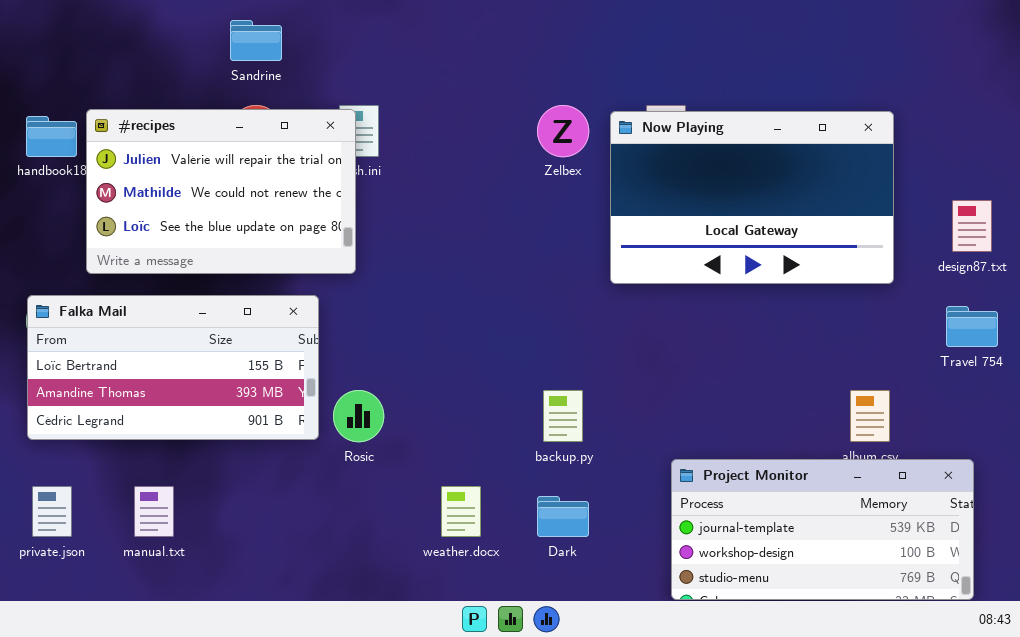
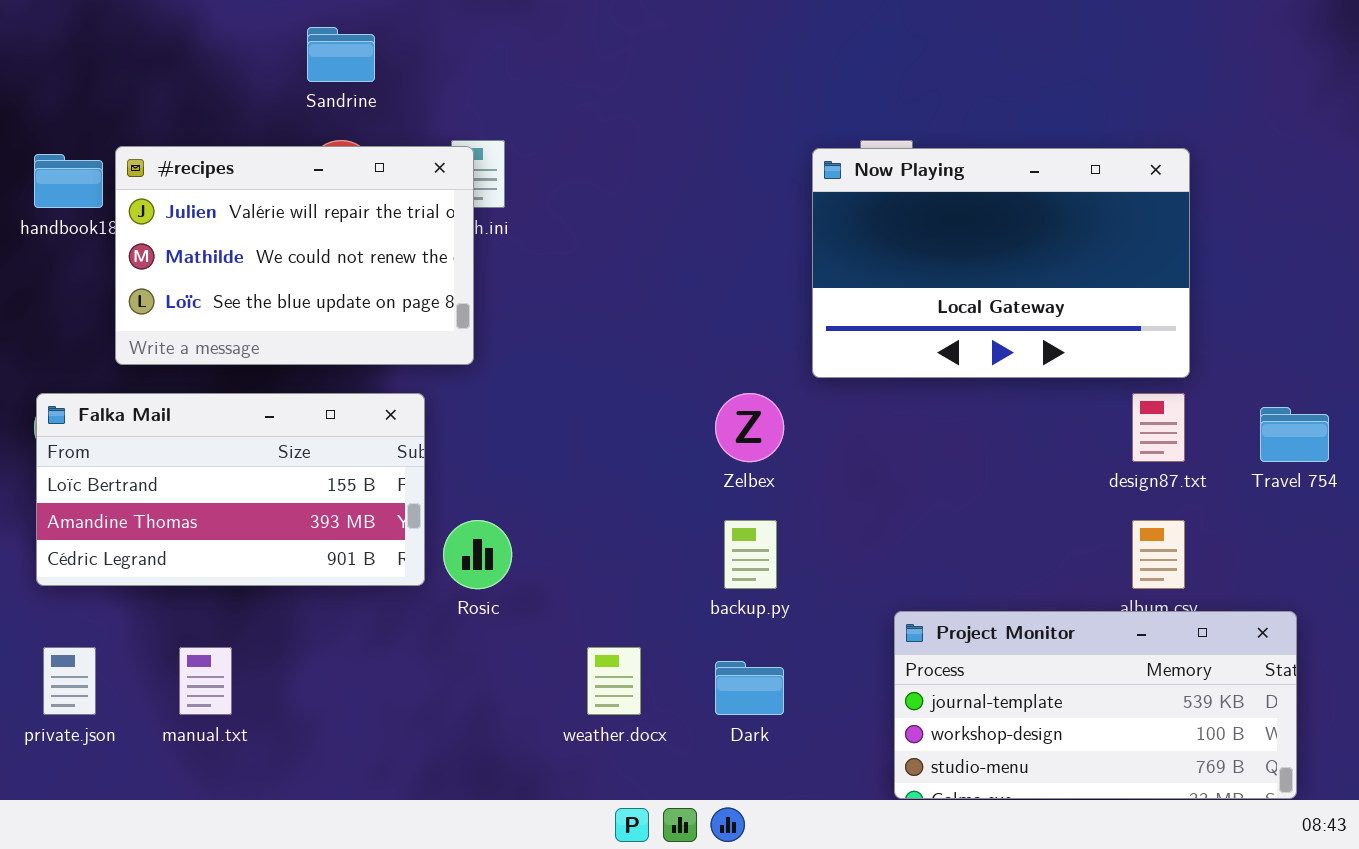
Zelbex: [537,105,589,157] -> [715,393,784,462], moved
design87.txt: [952,200,992,252] -> [1132,393,1185,462], moved

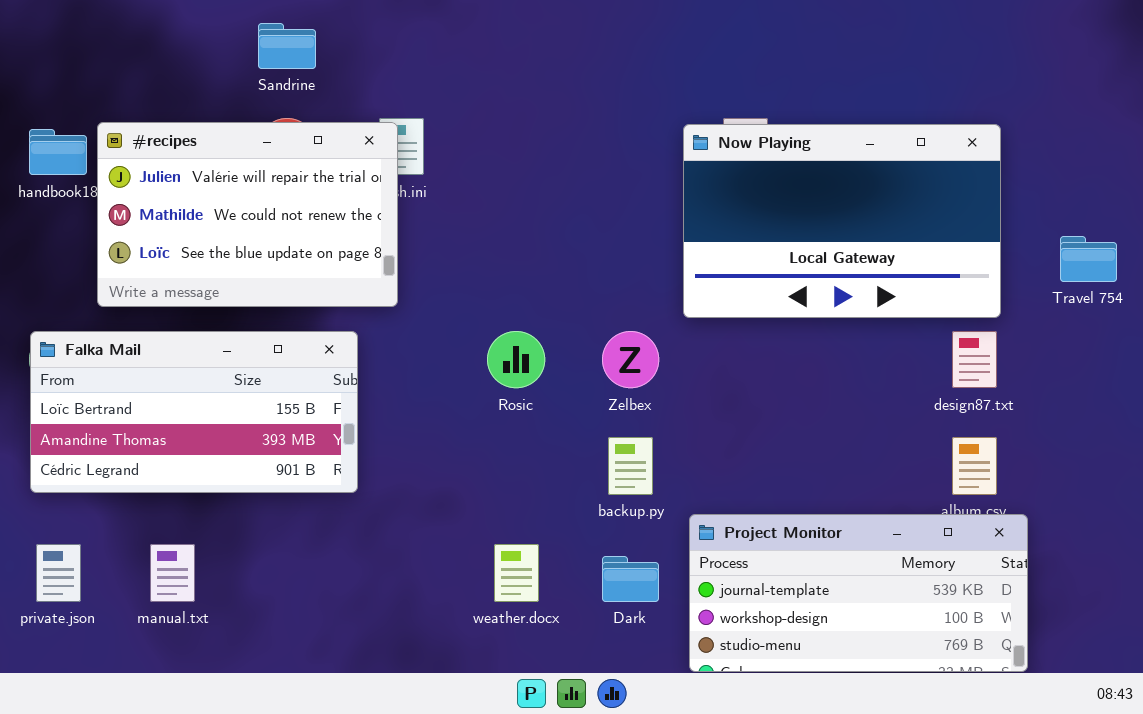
Travel 754: [1260,407,1329,462] -> [1060,236,1117,282], moved
Rosic: [443,520,512,589] -> [487,331,545,388], moved
Project Monitor: [894,611,1297,799] -> [689,514,1028,672], moved

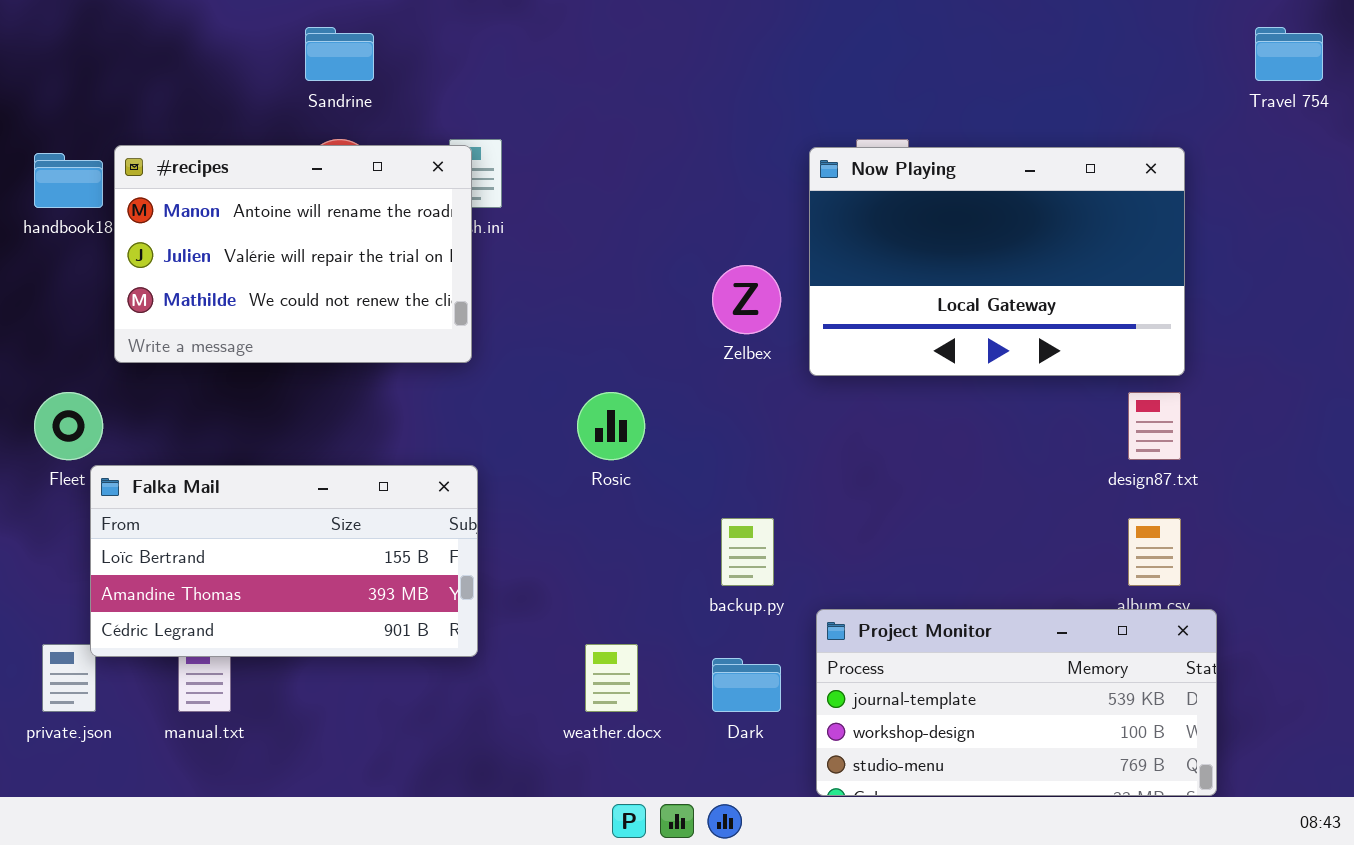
#recipes: [97,122,398,307] -> [114,145,472,363], scrolled up 1 row
Travel 754: [1060,236,1117,282] -> [1255,27,1323,81], moved
Falka Mail: [30,331,358,493] -> [90,465,478,657], moved
Zelbex: [602,331,659,388] -> [712,265,781,334], moved

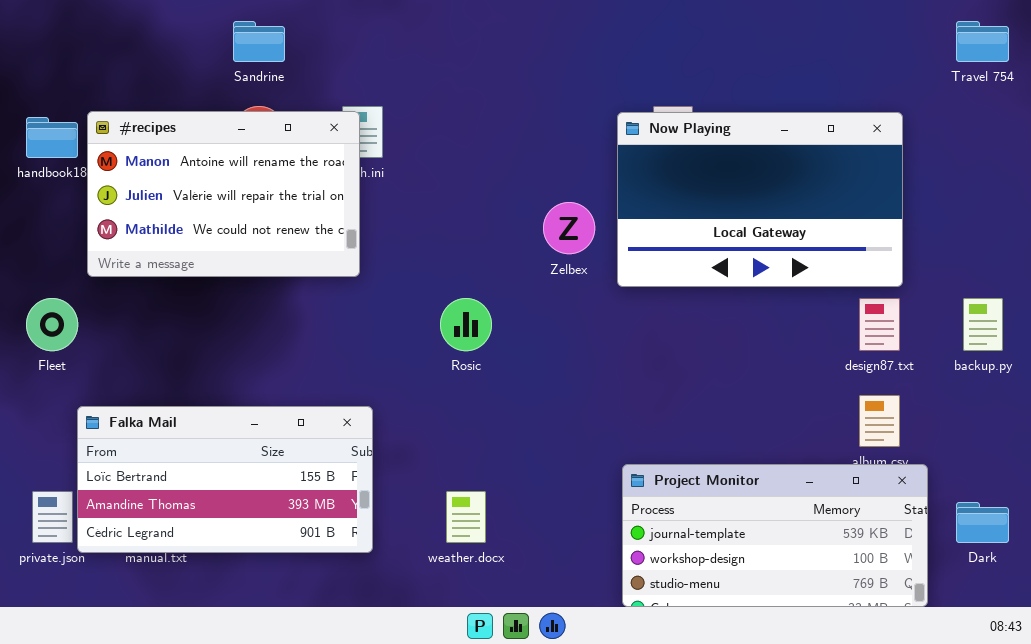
Falka Mail: [90,465,478,657] -> [77,406,373,553], moved
backup.py: [721,518,774,586] -> [963,298,1003,351], moved
Dark: [712,658,781,712] -> [956,502,1009,543], moved

